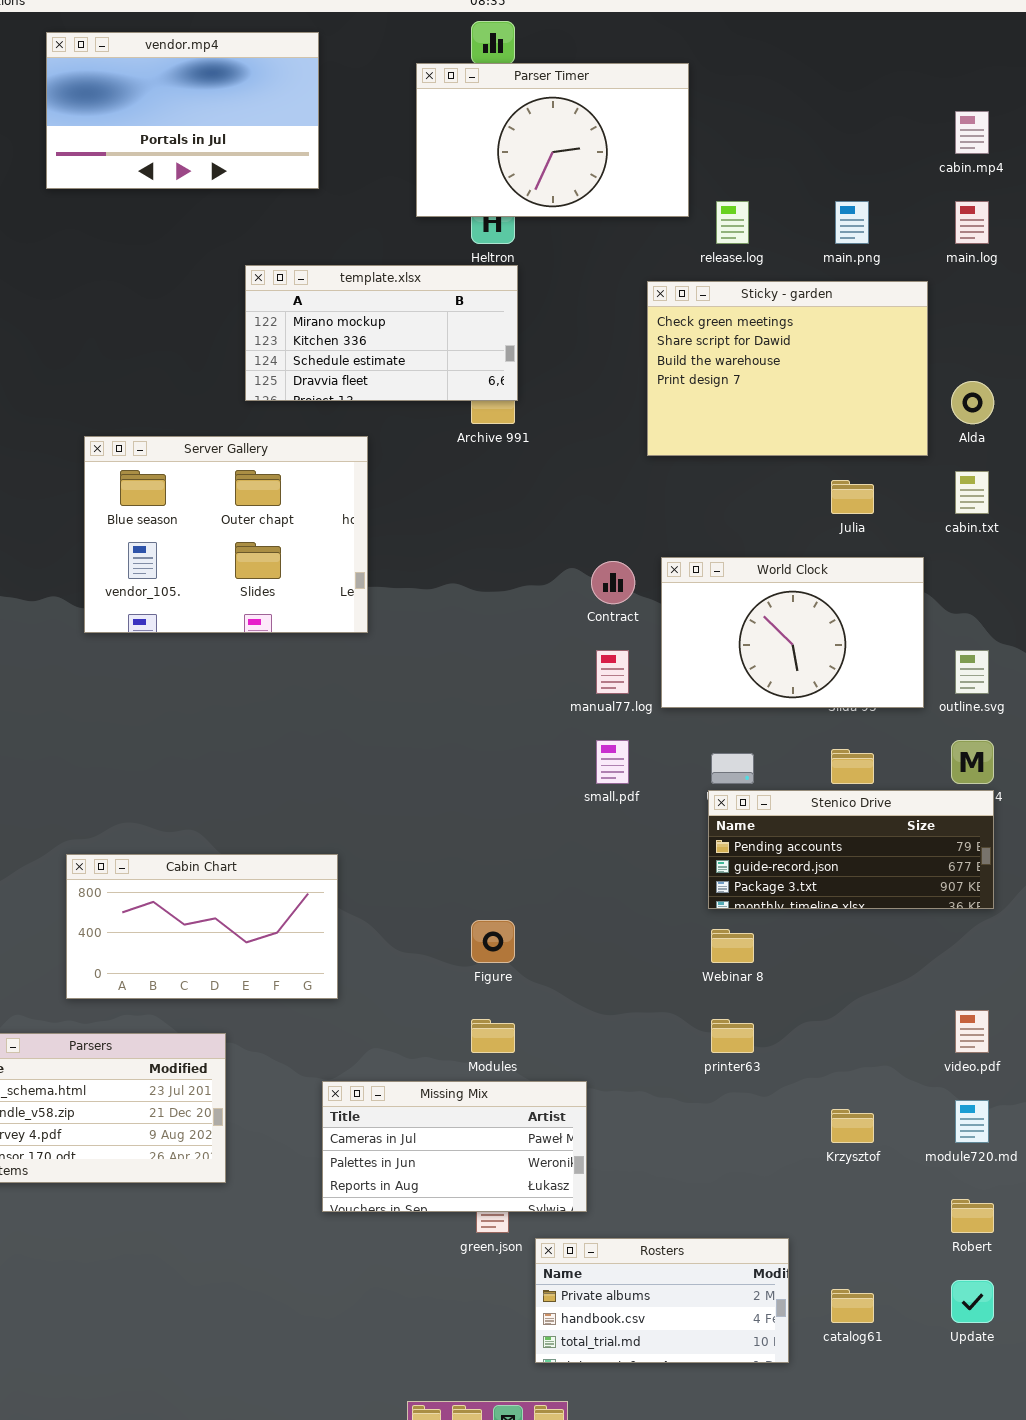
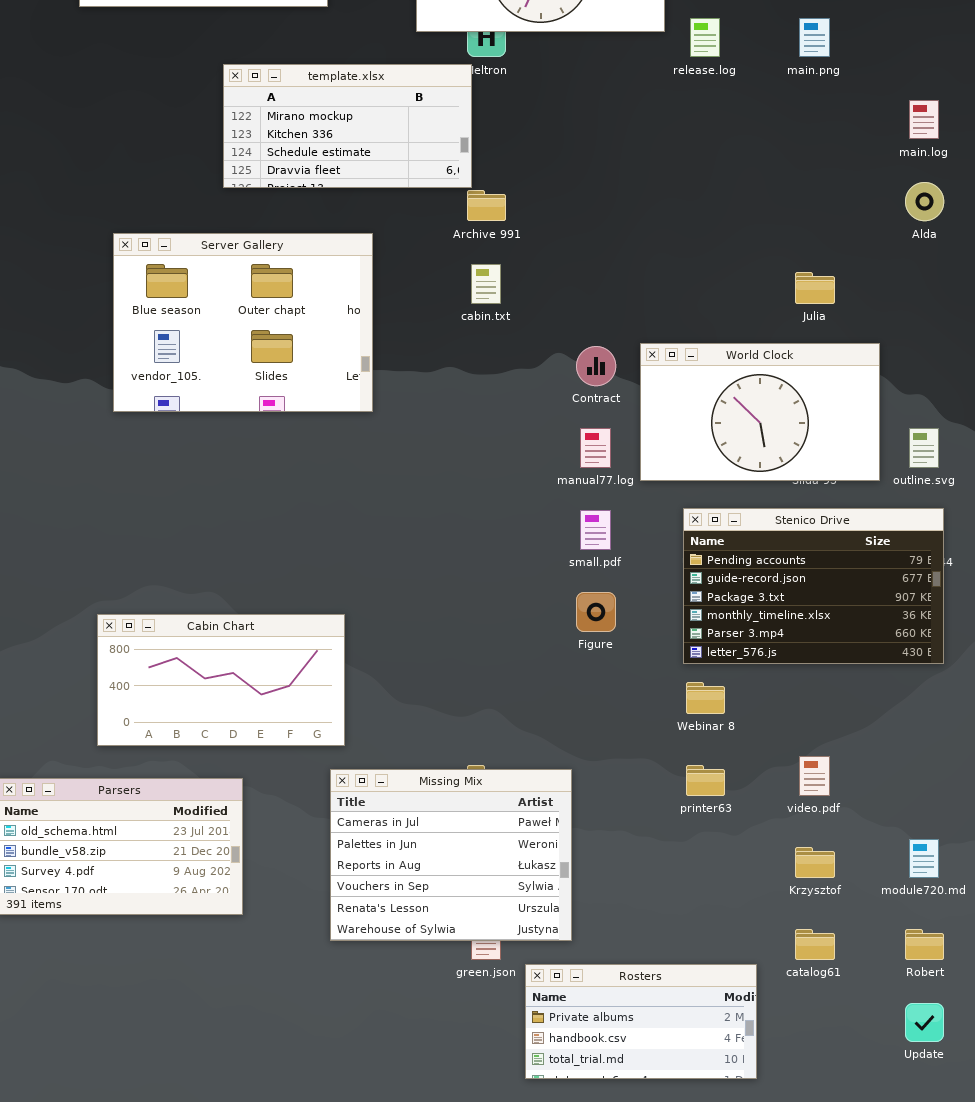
main.log: [955,201,989,244] -> [909,100,939,139], moved
template.xlsx: [245,265,518,401] -> [223,64,472,188], moved
Sticky - garden: [647,281,928,456] -> none, closed
cabin.txt: [955,471,989,514] -> [471,264,501,304], moved
Stenico Drive: [708,790,994,909] -> [683,508,944,664], resized
Figure: [471,920,515,963] -> [576,592,616,632], moved
video.pdf: [955,1010,989,1053] -> [799,756,830,796], moved
Missing Mix: [322,1081,587,1212] -> [330,769,572,941], resized
catalog61: [831,1289,874,1323] -> [795,929,835,960], moved

